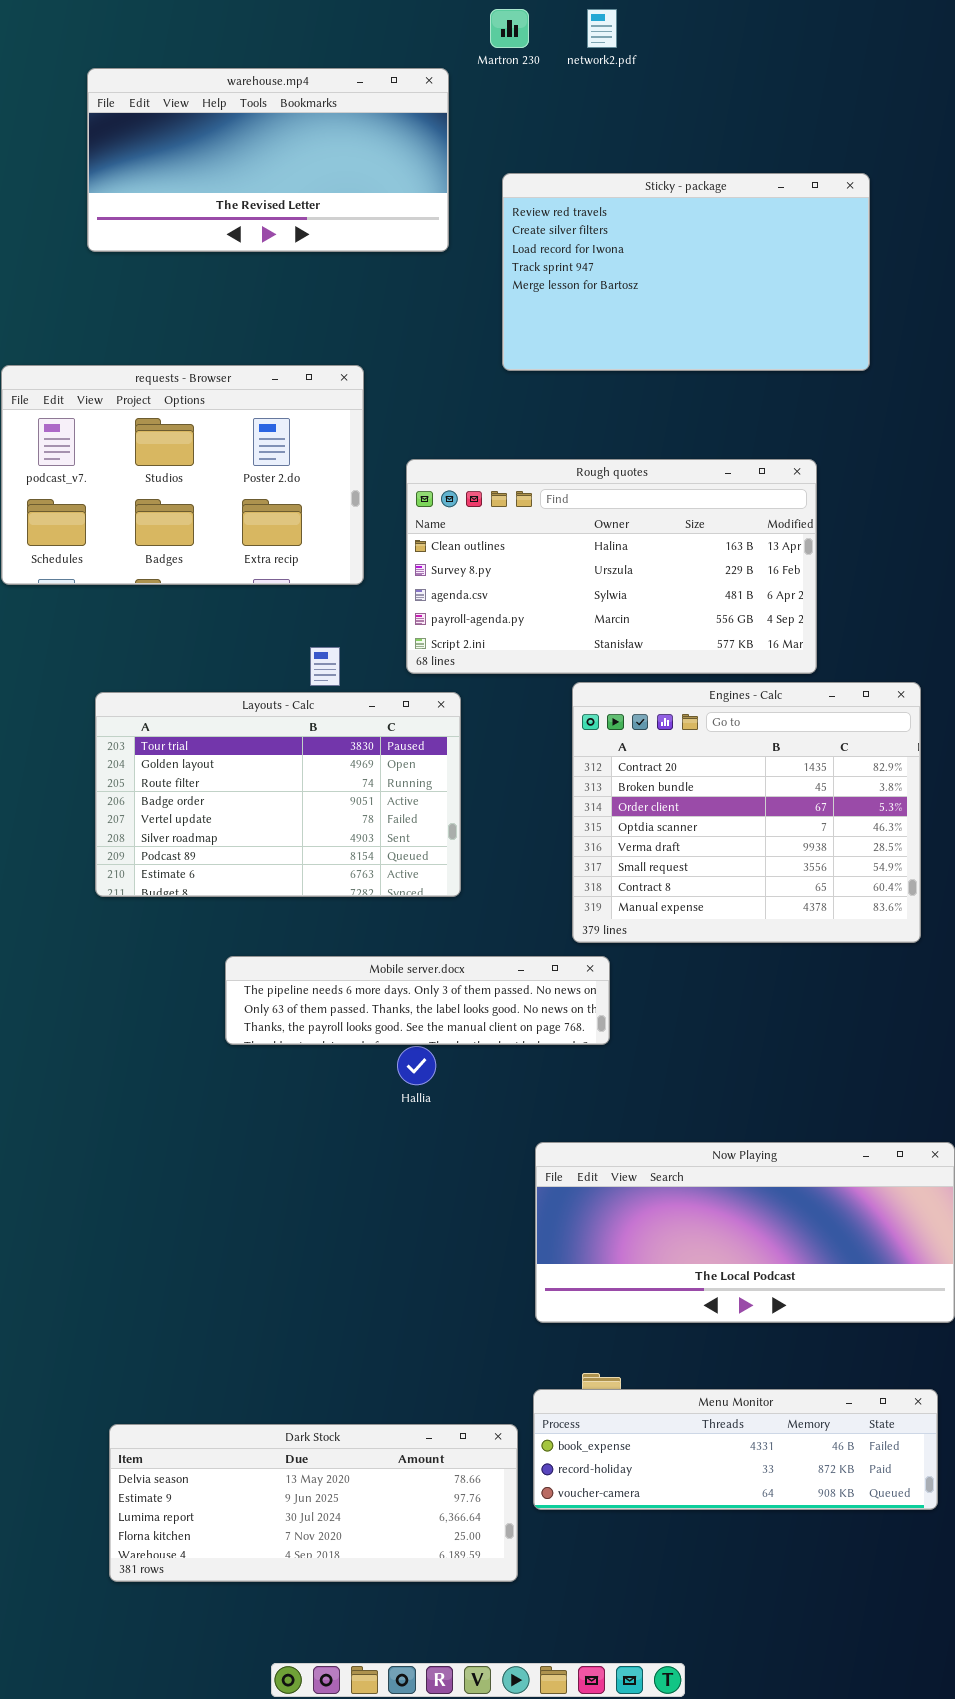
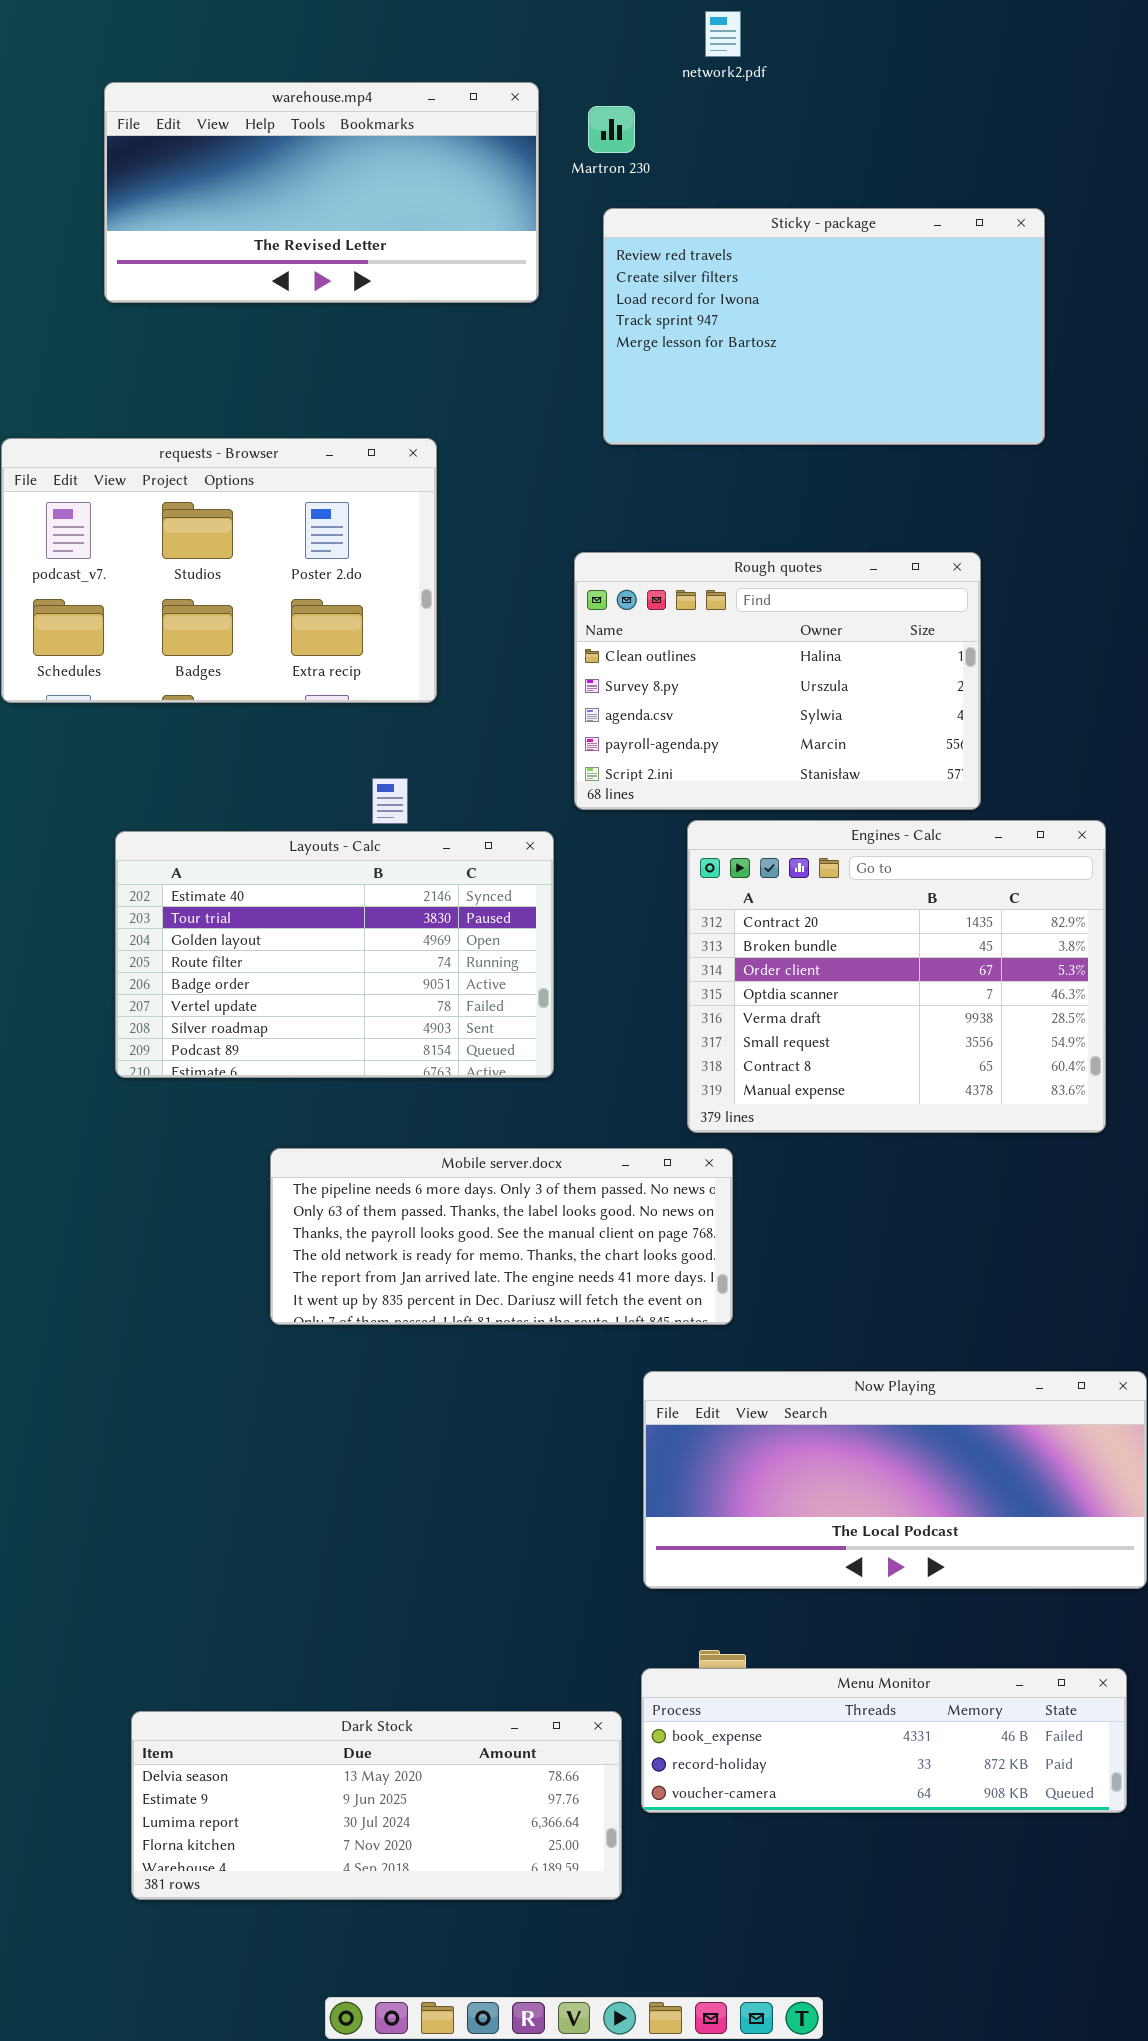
Martron 230: [490,9,529,48] -> [588,106,635,153], moved
Rough quotes: [406,459,817,674] -> [574,552,981,810], resized
Layouts - Calc: [95,692,461,897] -> [115,831,554,1078], scrolled up 1 row
Mobile server.docx: [225,956,610,1045] -> [270,1148,733,1325], resized

